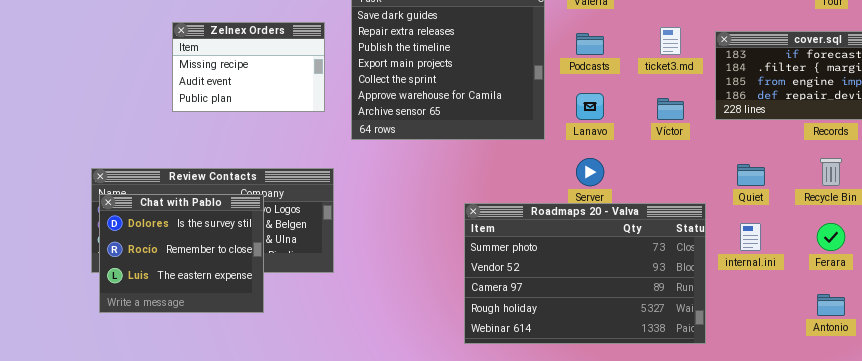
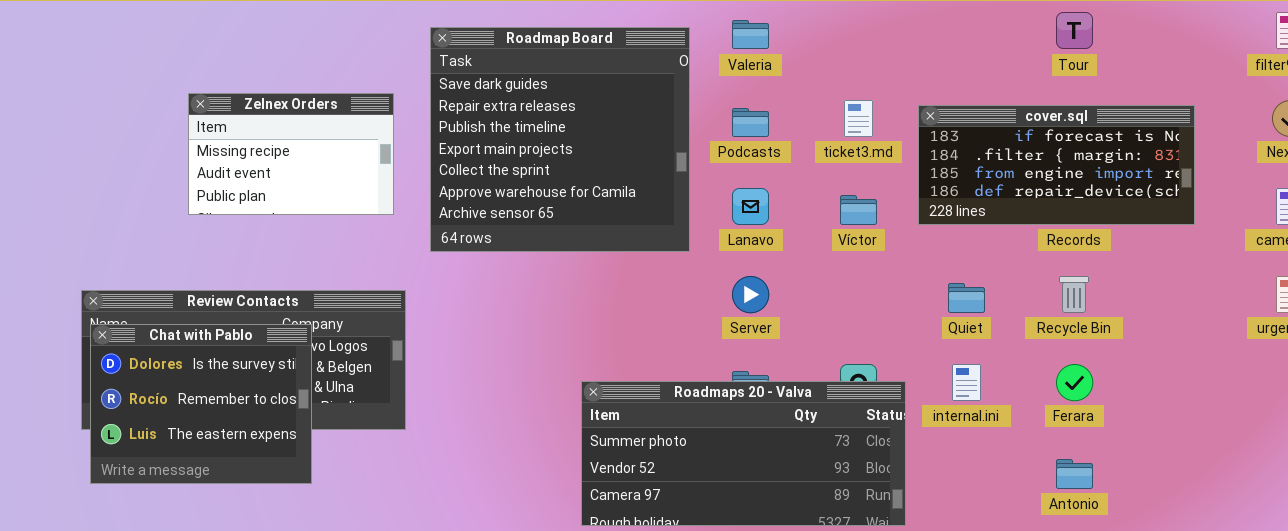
Roadmaps 20 - Valva: [464,203,706,344] -> [581,381,906,526], resized

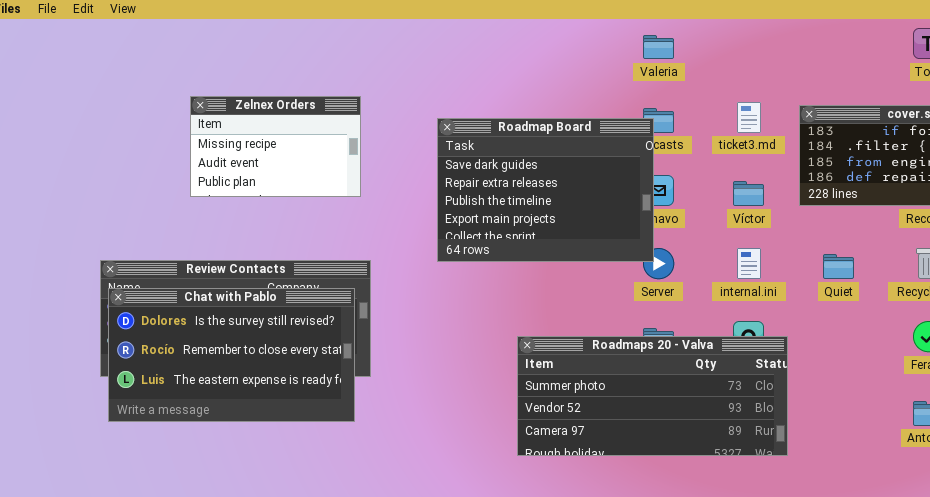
Roadmap Board: [430,27,690,252] -> [437,118,654,262], moved, resized
Chat with Pablo: [90,324,312,484] -> [108,288,355,422], resized
internal.ini: [952,364,981,401] -> [737,248,761,279], moved

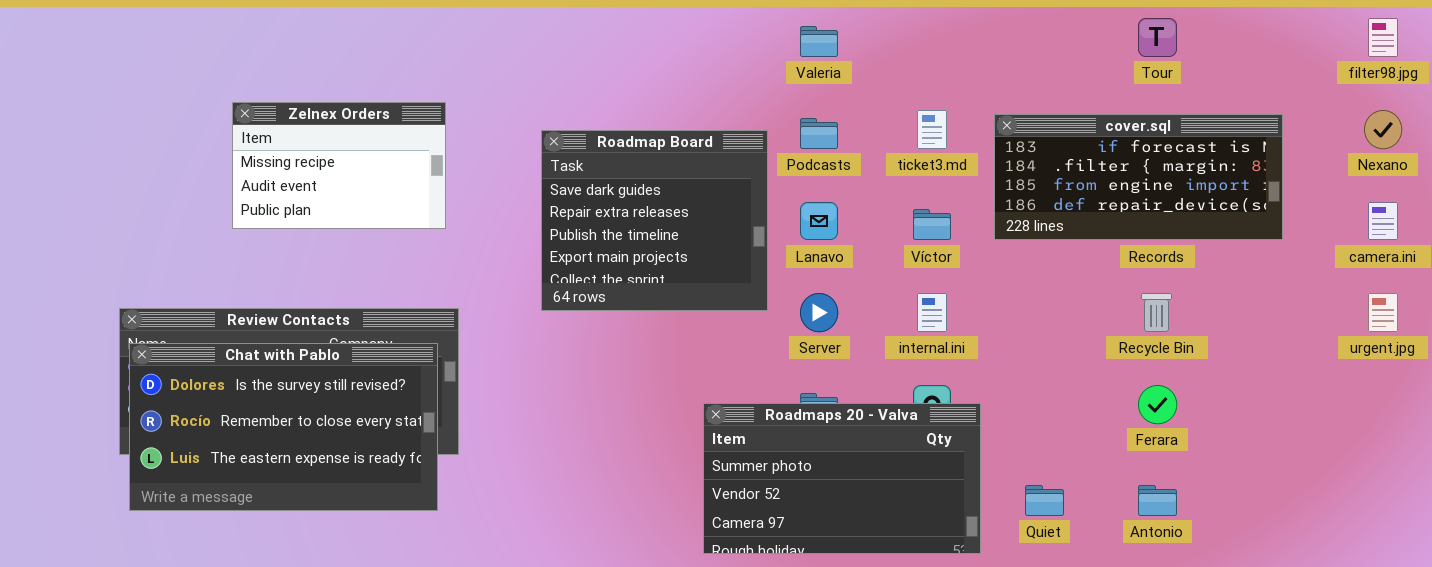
Roadmap Board: [437,118,654,262] -> [541,130,768,311], resized
Quiet: [823,254,854,279] -> [1025,485,1064,516], moved
Roadmaps 20 - Valva: [517,336,788,456] -> [703,403,981,554], resized

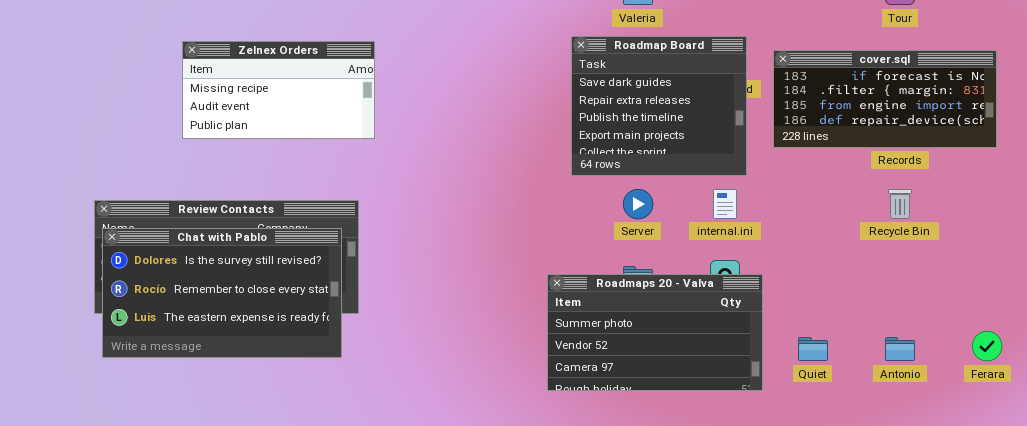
Zelnex Orders: [232,102,446,229] -> [182,41,375,139], resized
Roadmap Board: [541,130,768,311] -> [571,36,747,176], moved
Ferara: [1138,385,1177,424] -> [972,331,1002,361], moved

